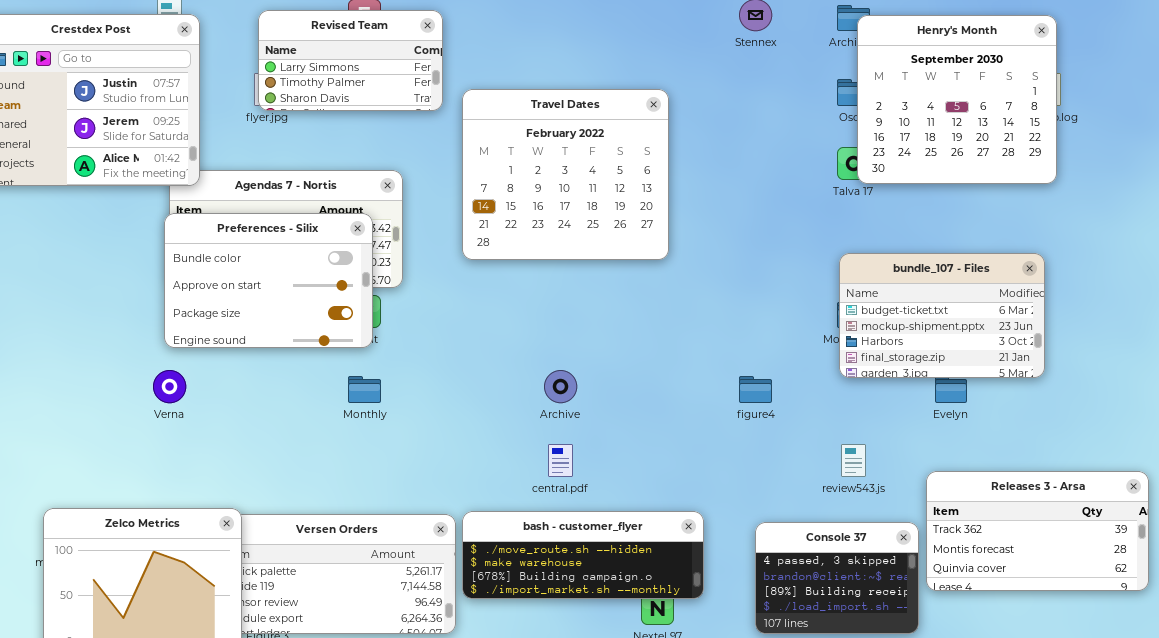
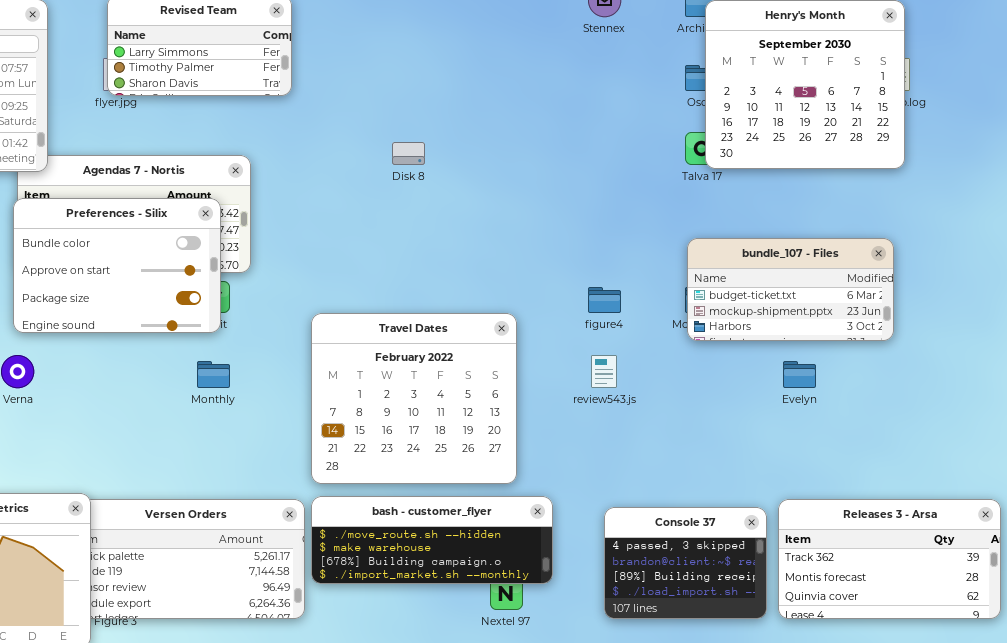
Travel Dates: [462,89,669,260] -> [311,313,517,484], moved
bundle_107 - Files: [839,253,1045,378] -> [687,238,894,341], resized
figure4: [739,376,772,403] -> [588,287,621,313], moved
review543.js: [841,444,866,477] -> [591,355,617,388], moved
Releases 3 - Arsa: [926,471,1149,591] -> [778,499,1001,619], moved

